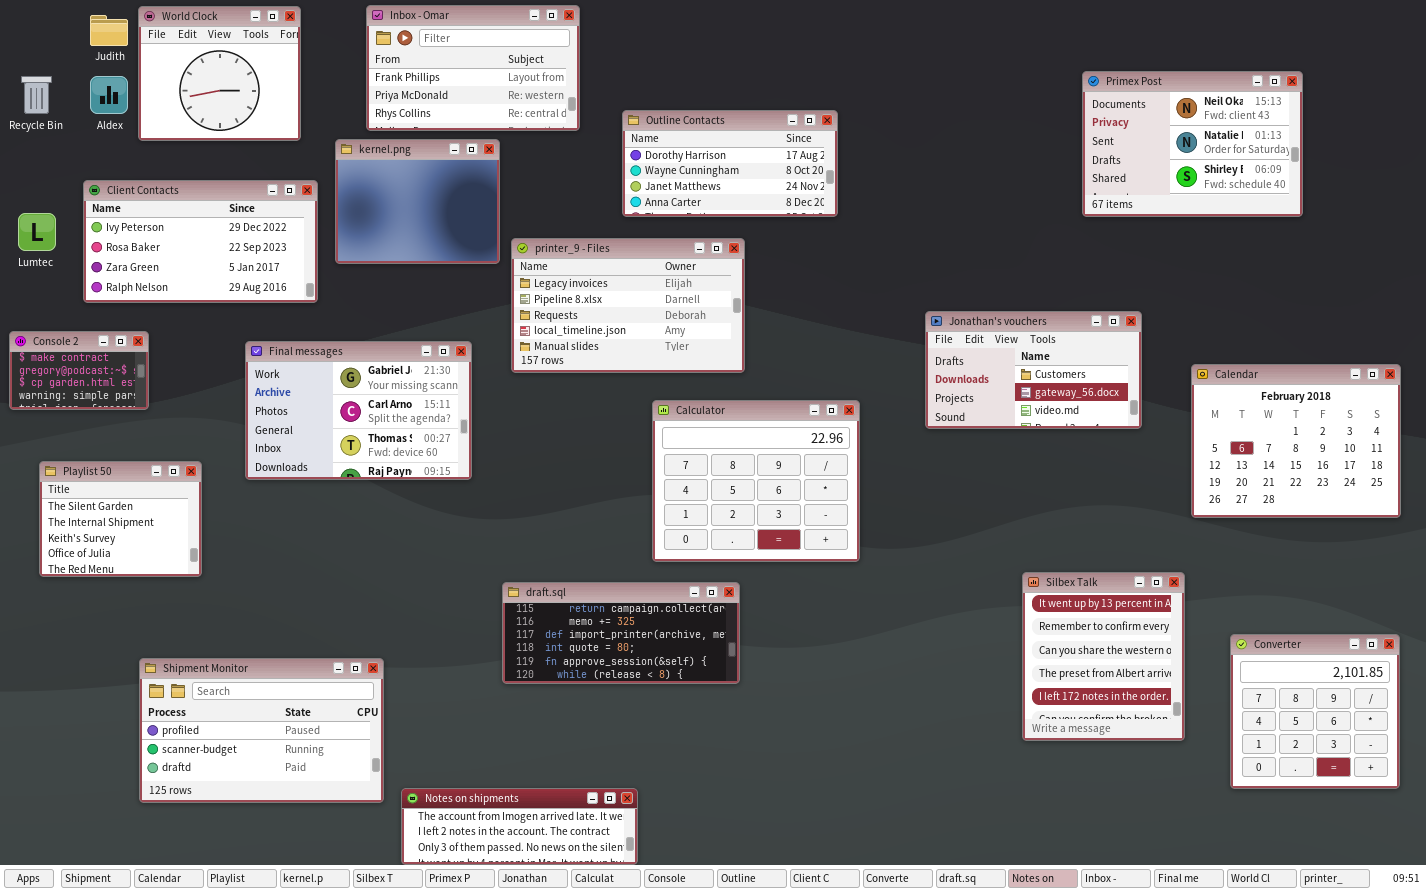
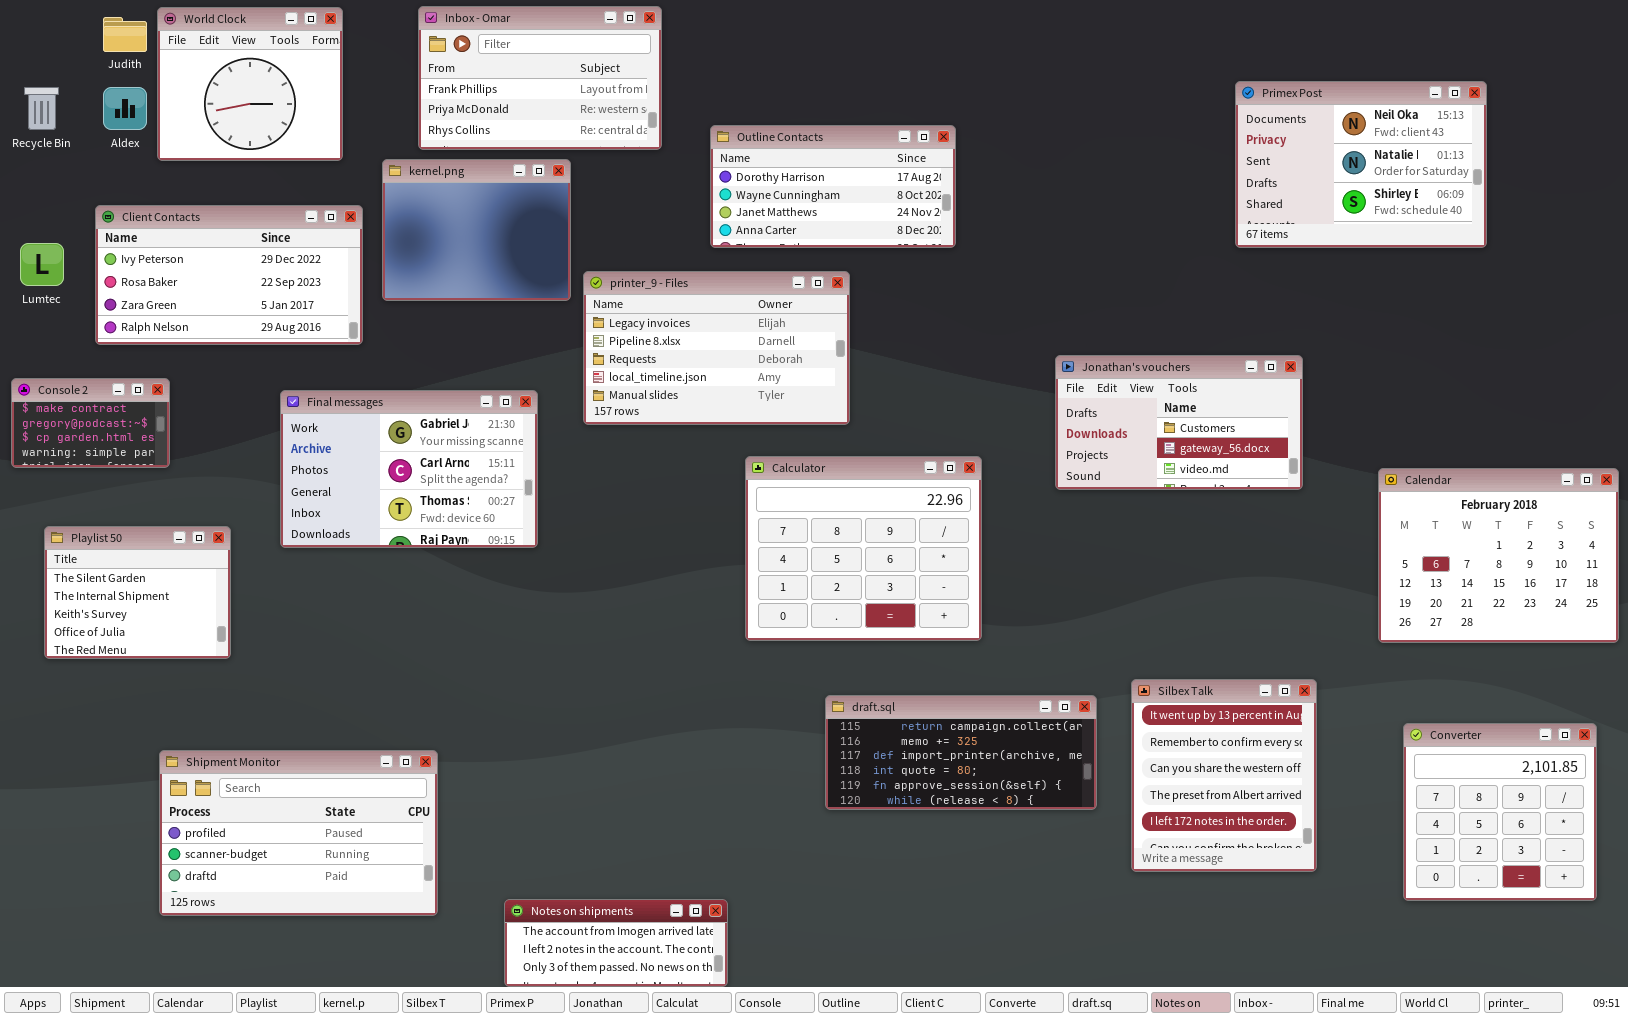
Calendar: [1191,364,1401,518] -> [1378,468,1619,643], moved
Silbex Talk: [1022,572,1185,741] -> [1131,679,1317,872], moved
draft.sql: [502,582,740,684] -> [825,695,1097,810], moved
Notes on shipments: [401,788,638,865] -> [504,899,728,987], resized

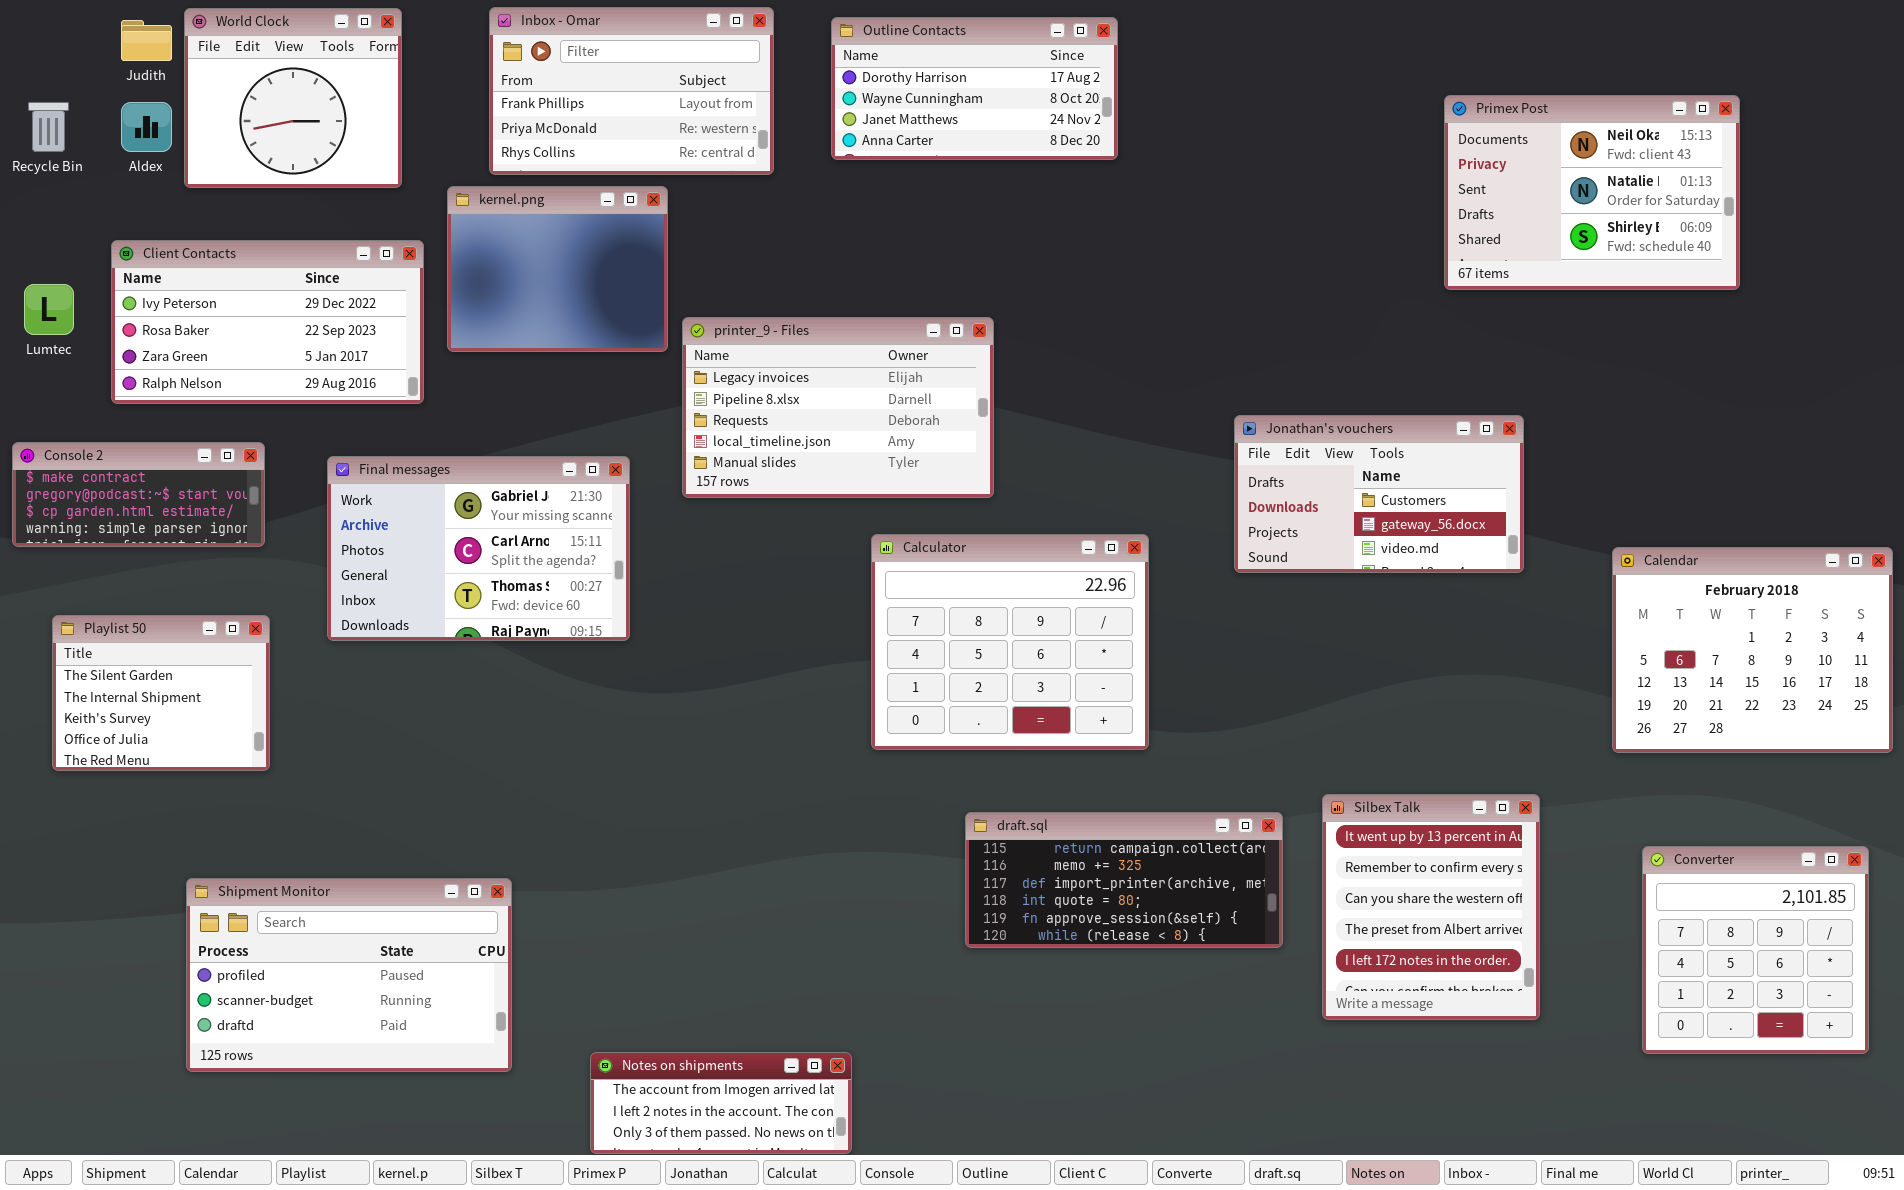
Outline Contacts: [710,125,956,248] -> [831,17,1118,160], moved
Console 2: [11,378,170,468] -> [12,442,265,547], resized

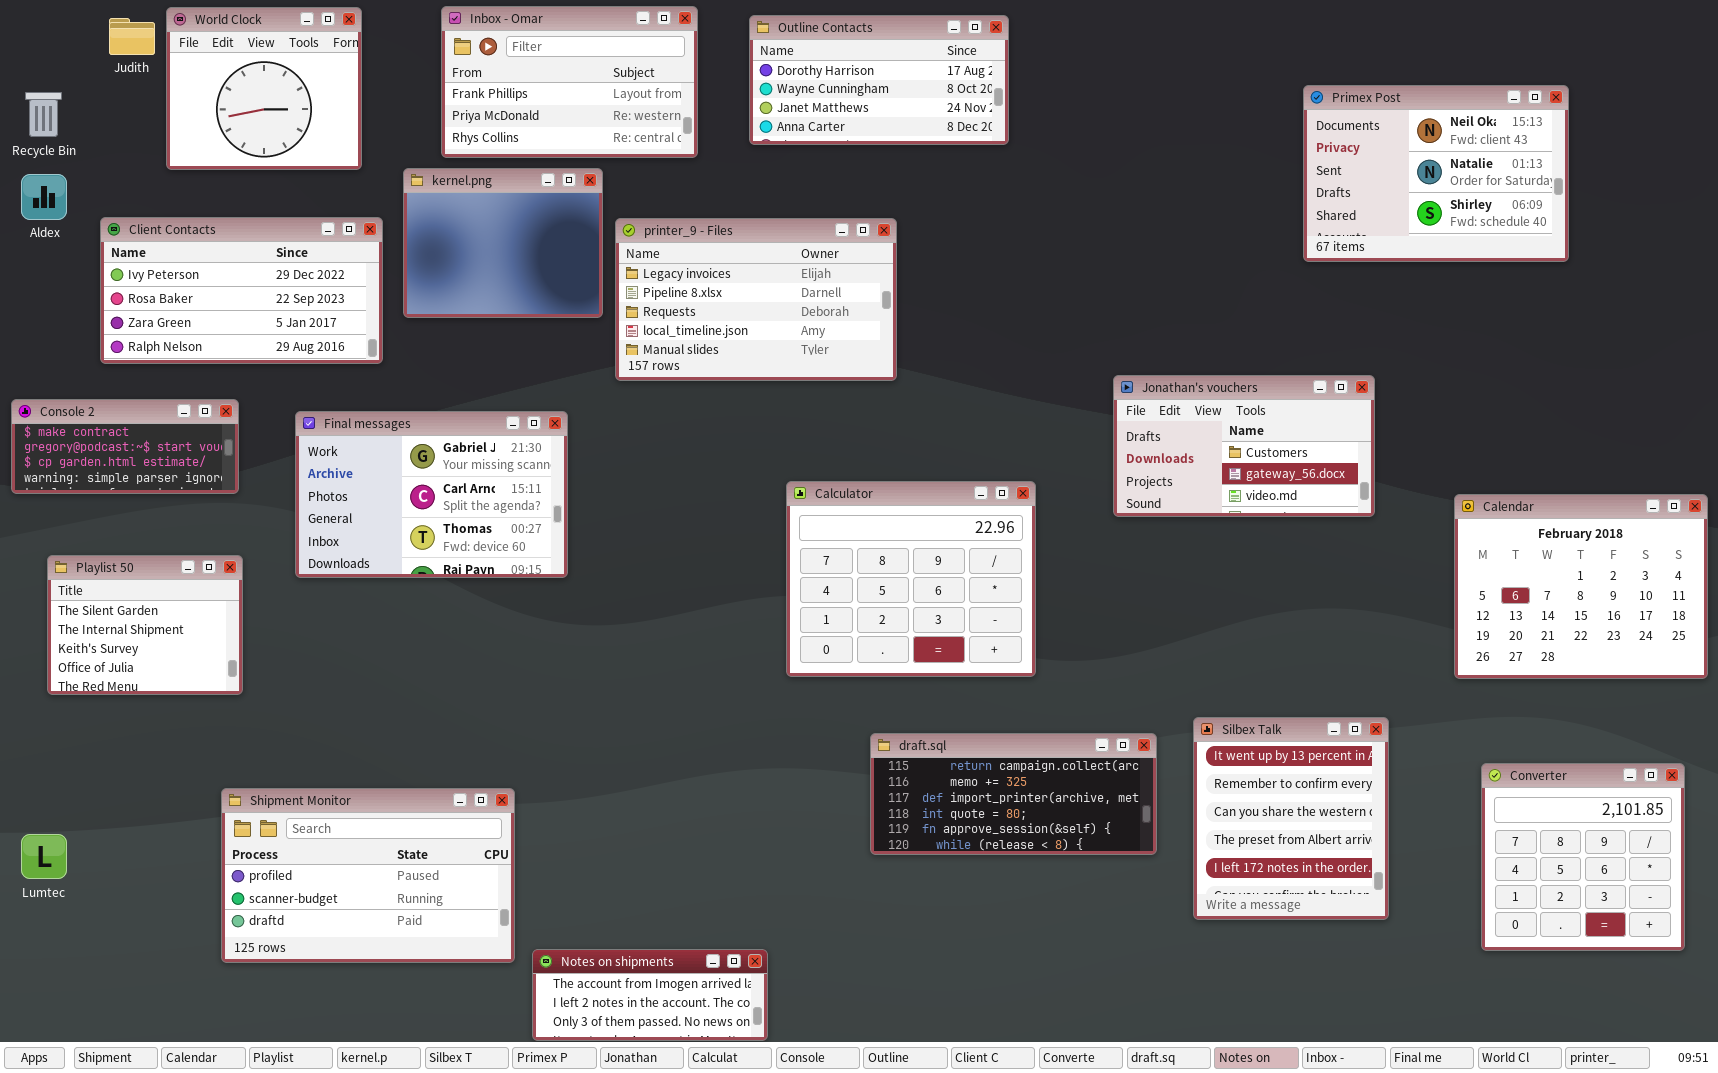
Aldex: [121,102,172,152] -> [21,174,67,220], moved
Lumtec: [24,284,74,335] -> [21,834,67,879], moved
printer_9 - Files: [682,317,994,498] -> [615,218,897,381], moved
Shipment Monitor: [186,878,512,1072] -> [221,788,515,963], moved

